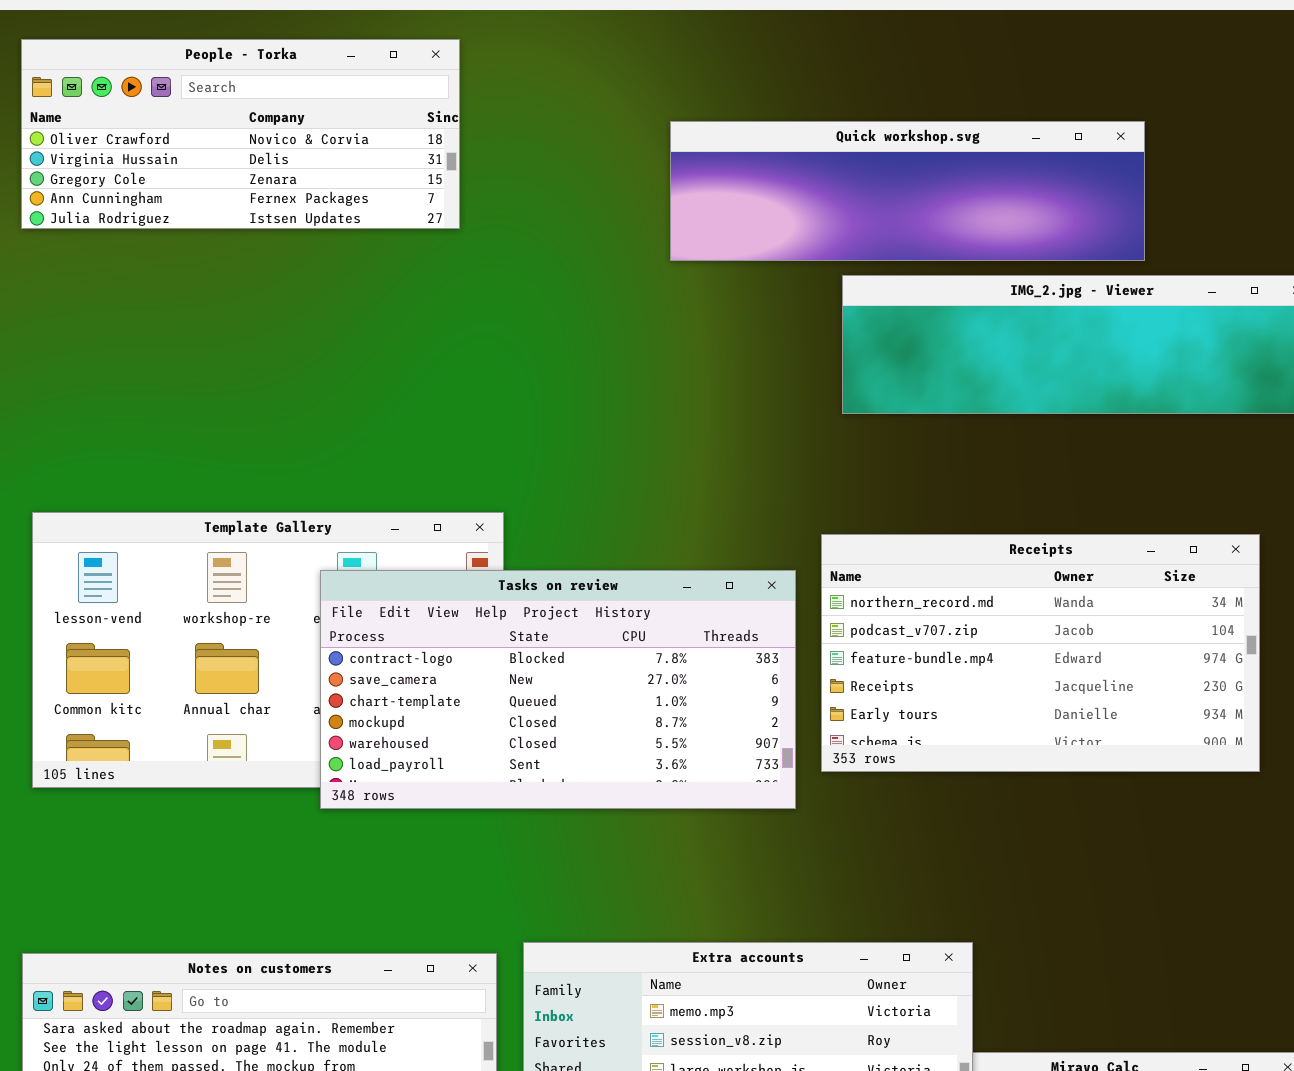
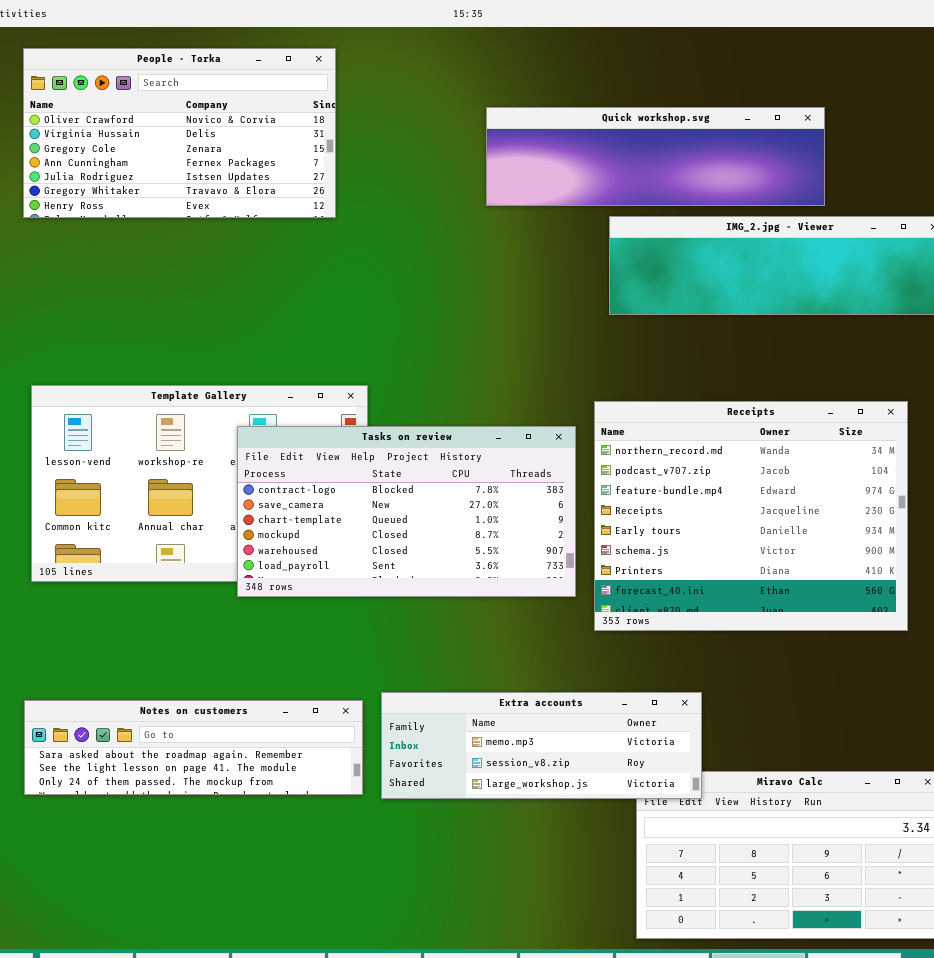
People - Torka: [21,39,460,229] -> [23,48,336,218], resized
Receipts: [821,534,1260,772] -> [594,401,908,631], resized

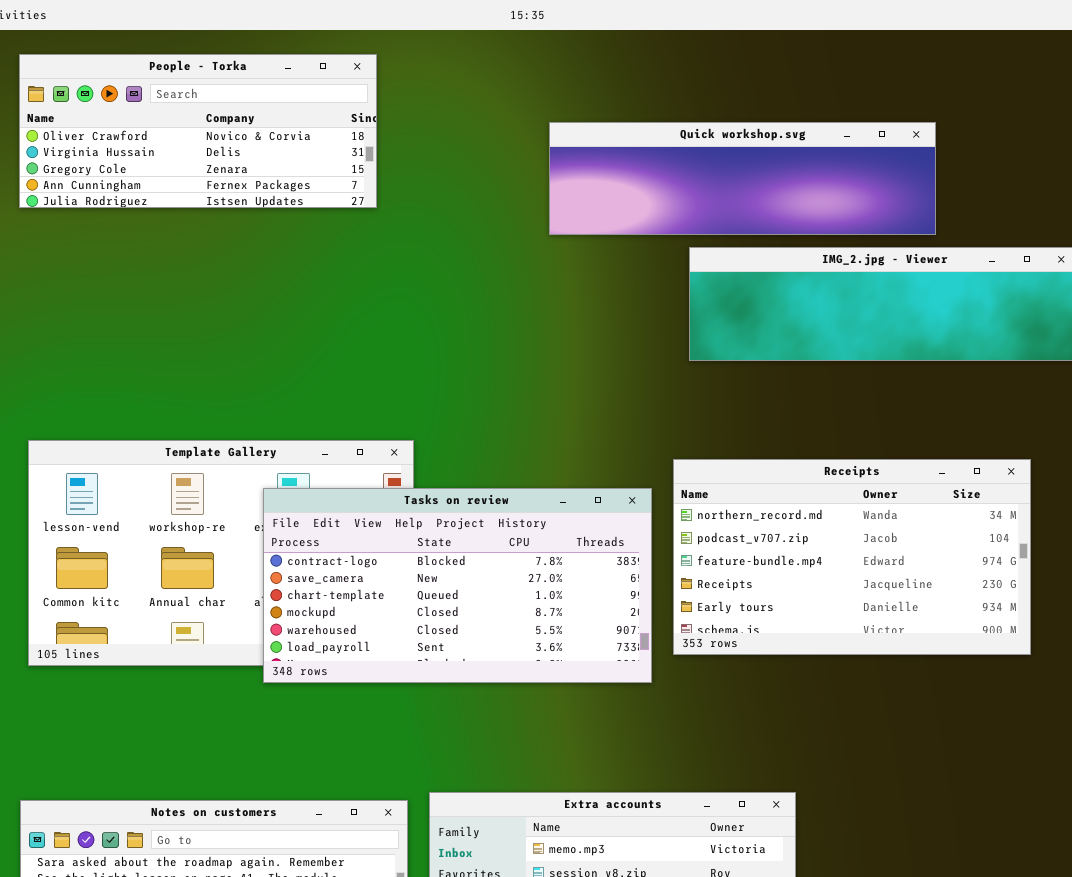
People - Torka: [23,48,336,218] -> [19,54,377,208], resized
Receipts: [594,401,908,631] -> [673,459,1031,655], resized

